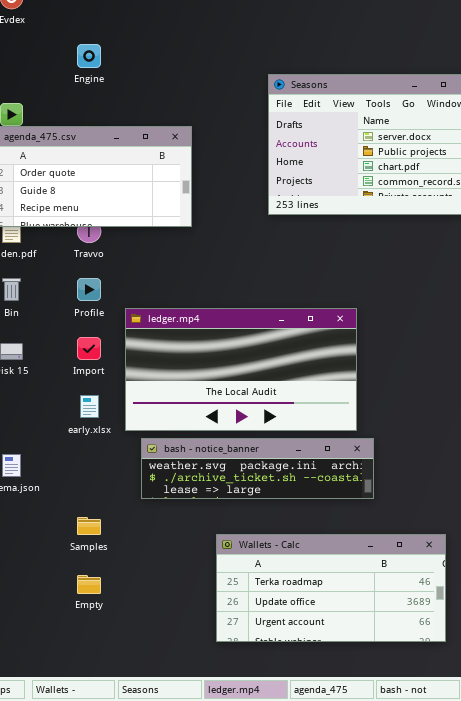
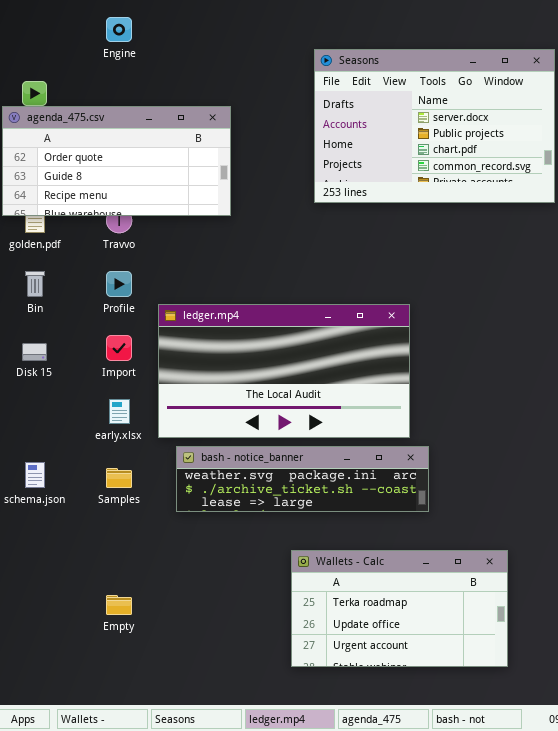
Samples: [77,517,101,535] -> [106,468,132,488], moved
Wallets - Calc: [216,534,446,642] -> [291,550,508,667], resized

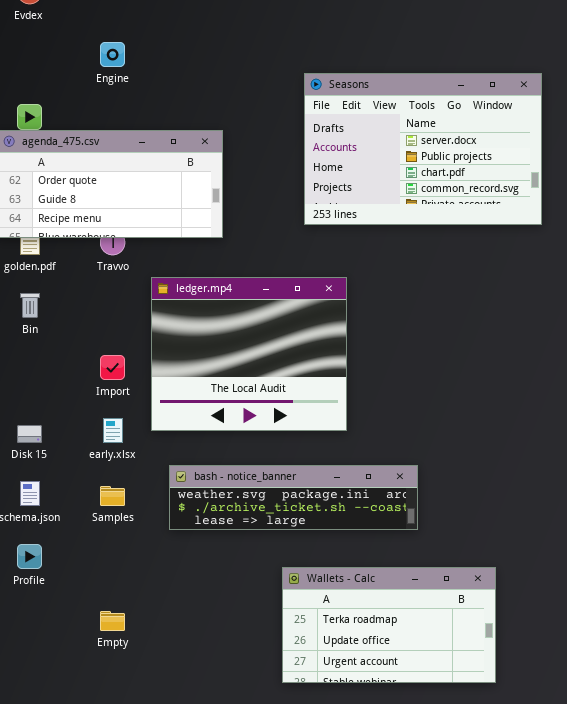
Profile: [106,271,132,297] -> [17,544,42,569], moved
ledger.mp4: [158,304,410,438] -> [151,277,347,431], moved, resized
Disk 15: [22,343,47,361] -> [17,425,42,443], moved

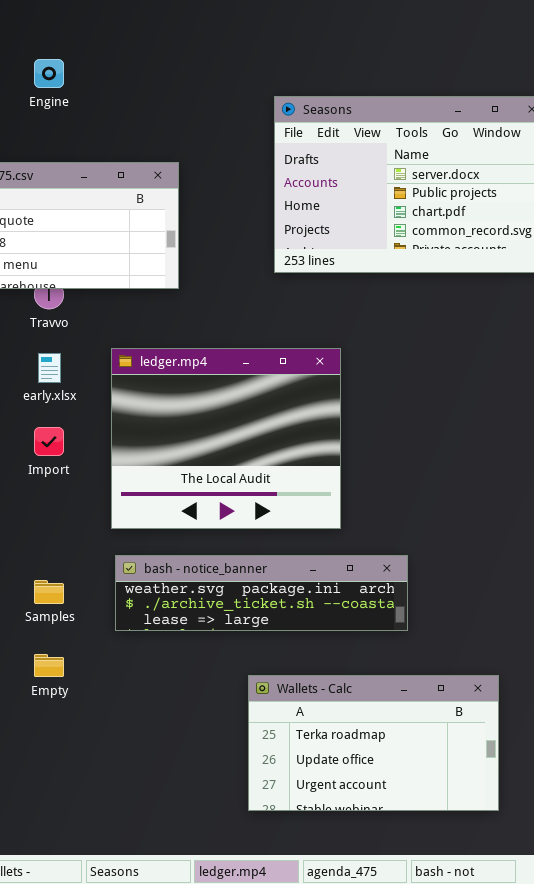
ledger.mp4: [151,277,347,431] -> [111,348,341,529], moved
early.xlsx: [103,418,123,443] -> [38,353,61,383], moved
Empty: [100,611,125,631] -> [34,654,64,677], moved

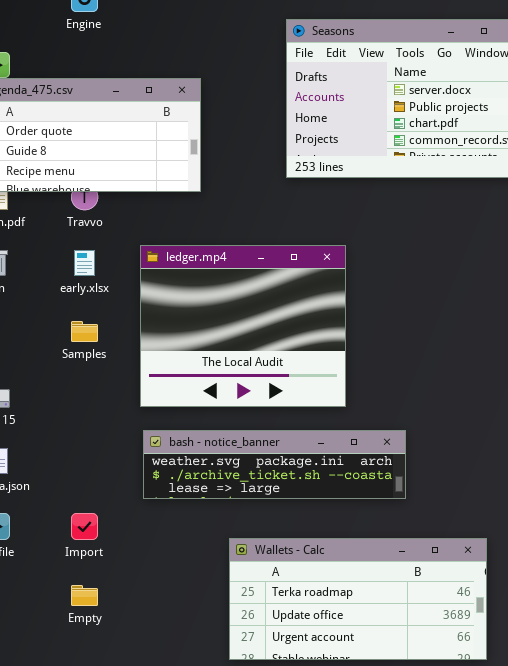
Import: [34,427,64,456] -> [71,513,98,540], moved
Samples: [34,580,64,604] -> [71,321,98,342], moved
Empty: [34,654,64,677] -> [71,585,98,606], moved
Wallets - Calc: [248,675,499,811] -> [229,538,487,660], resized

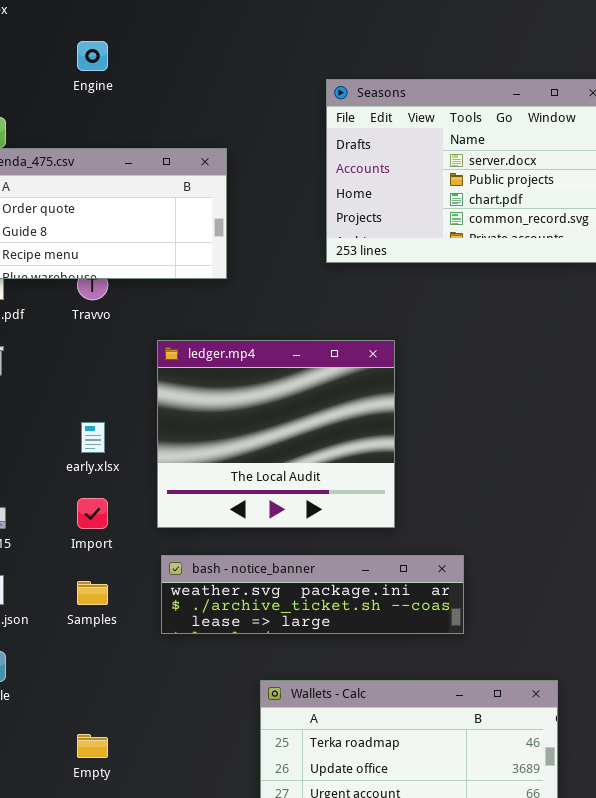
early.xlsx: [74,250,95,276] -> [81,422,105,453], moved
Samples: [71,321,98,342] -> [77,581,108,605], moved
Import: [71,513,98,540] -> [77,498,108,529], moved

